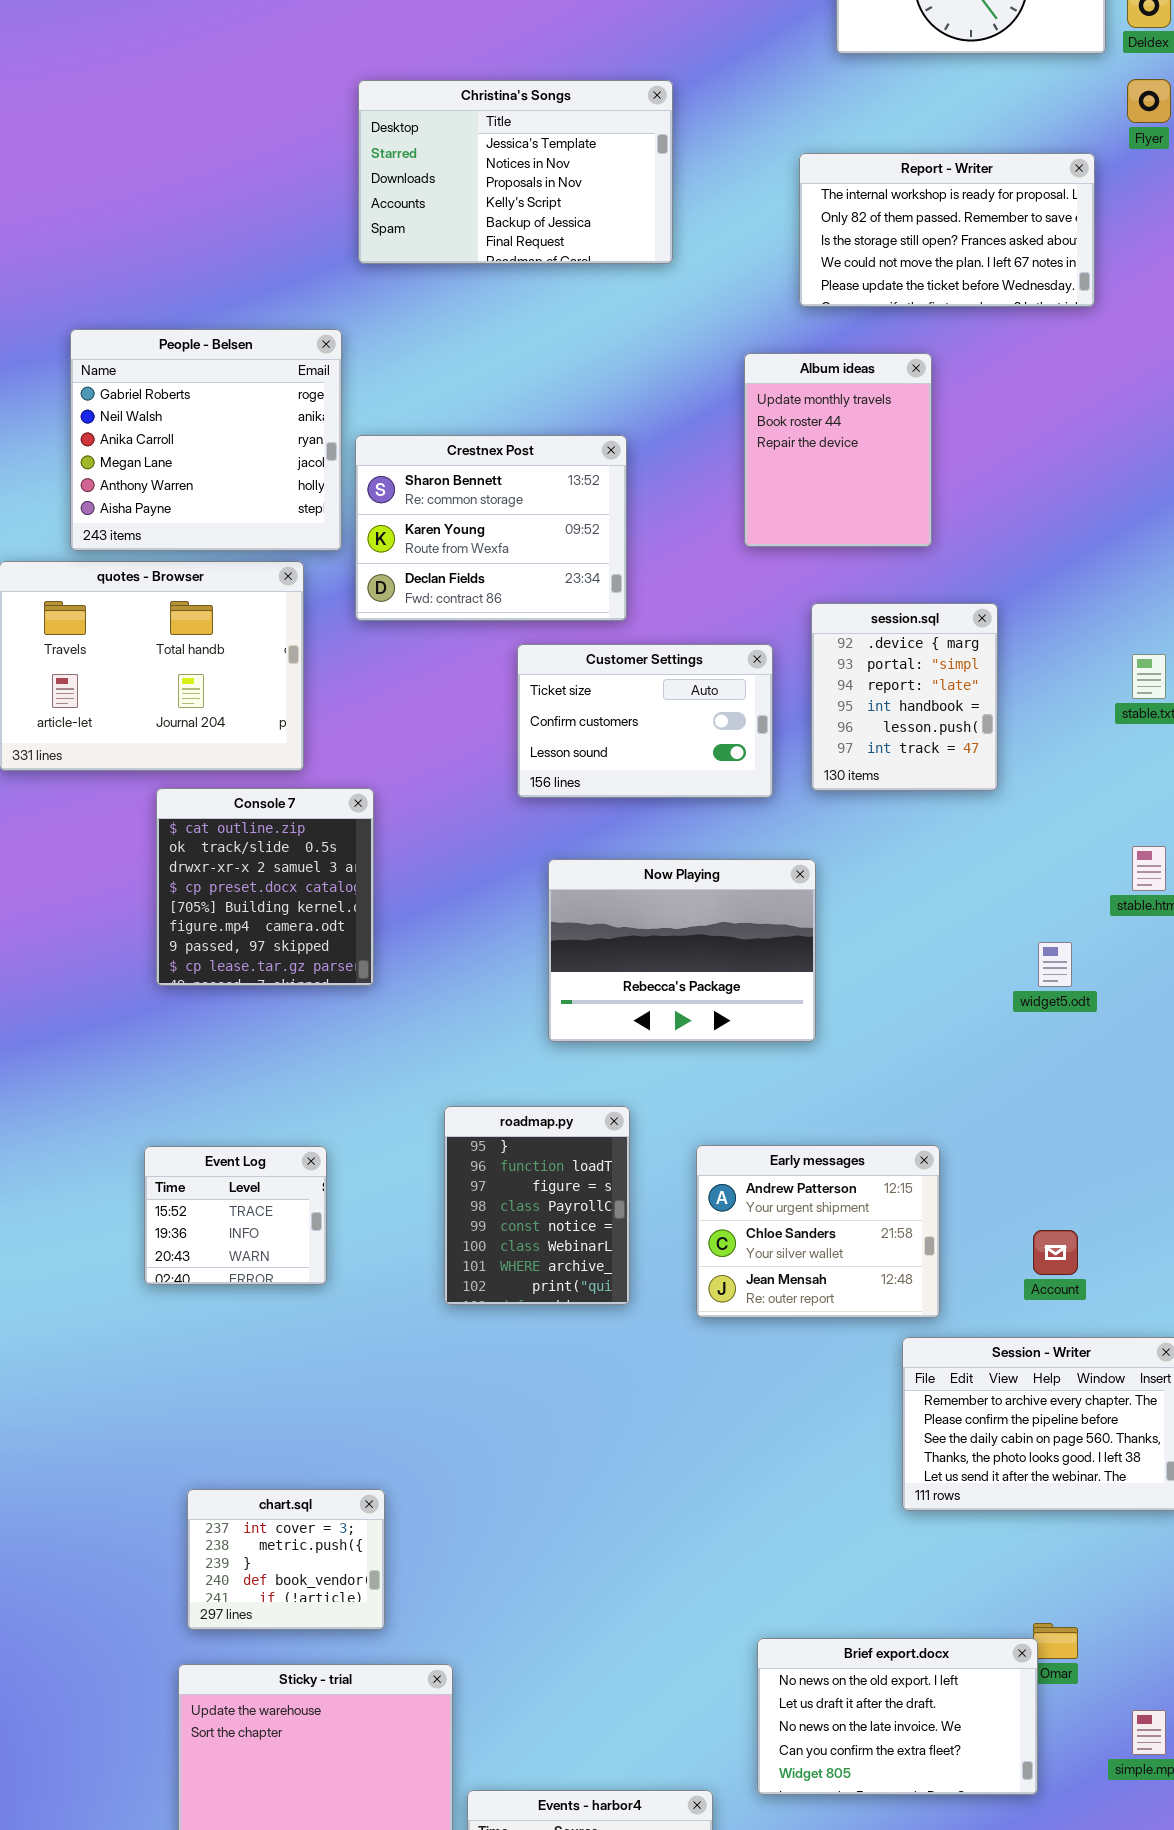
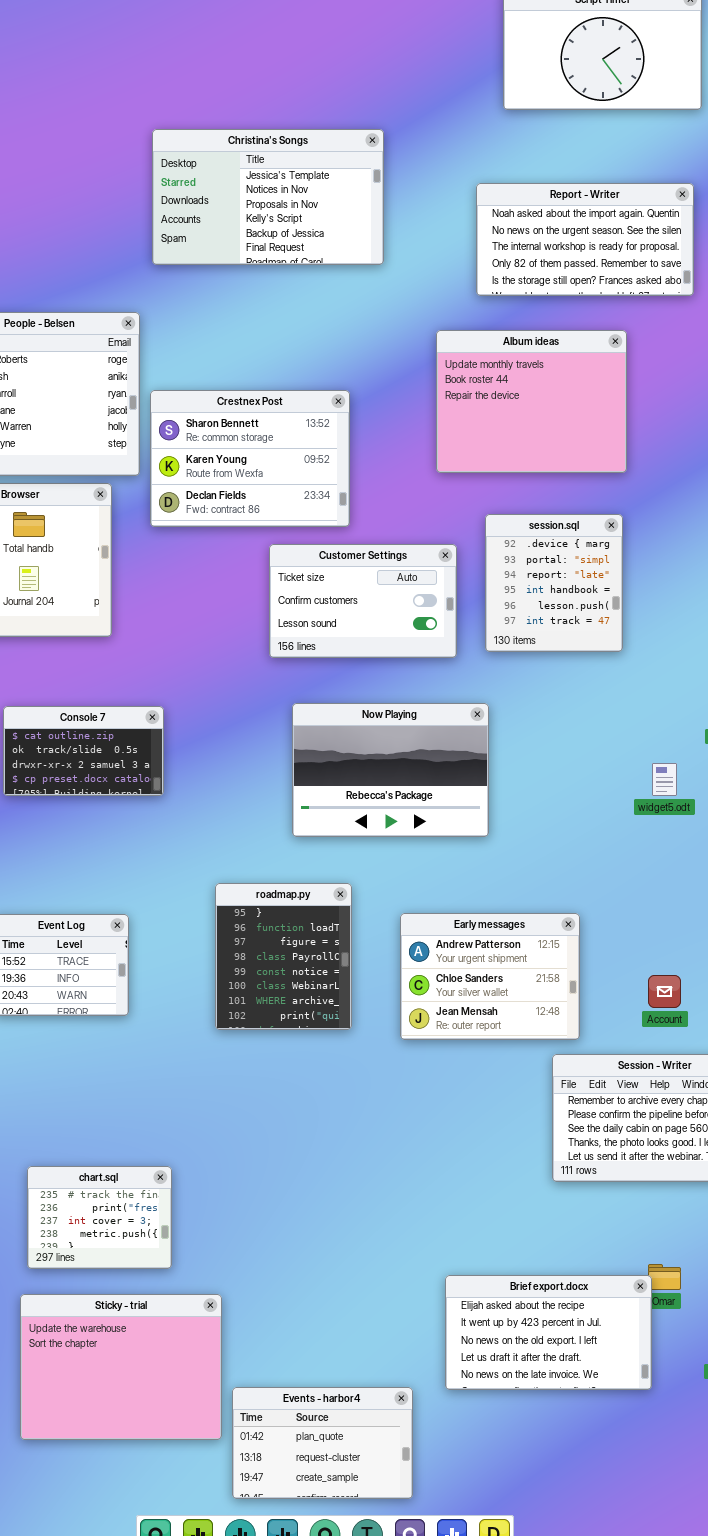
Report - Writer: [799,153,1095,307] -> [476,183,694,296], scrolled up 2 rows
Album ideas: [744,353,932,547] -> [436,330,627,473], resized
Console 7: [156,788,374,986] -> [3,706,164,796], resized
chart.sql: [187,1489,385,1630] -> [27,1166,172,1269], scrolled up 2 rows
Brief export.docx: [757,1638,1038,1795] -> [445,1275,652,1390], scrolled up 2 rows

